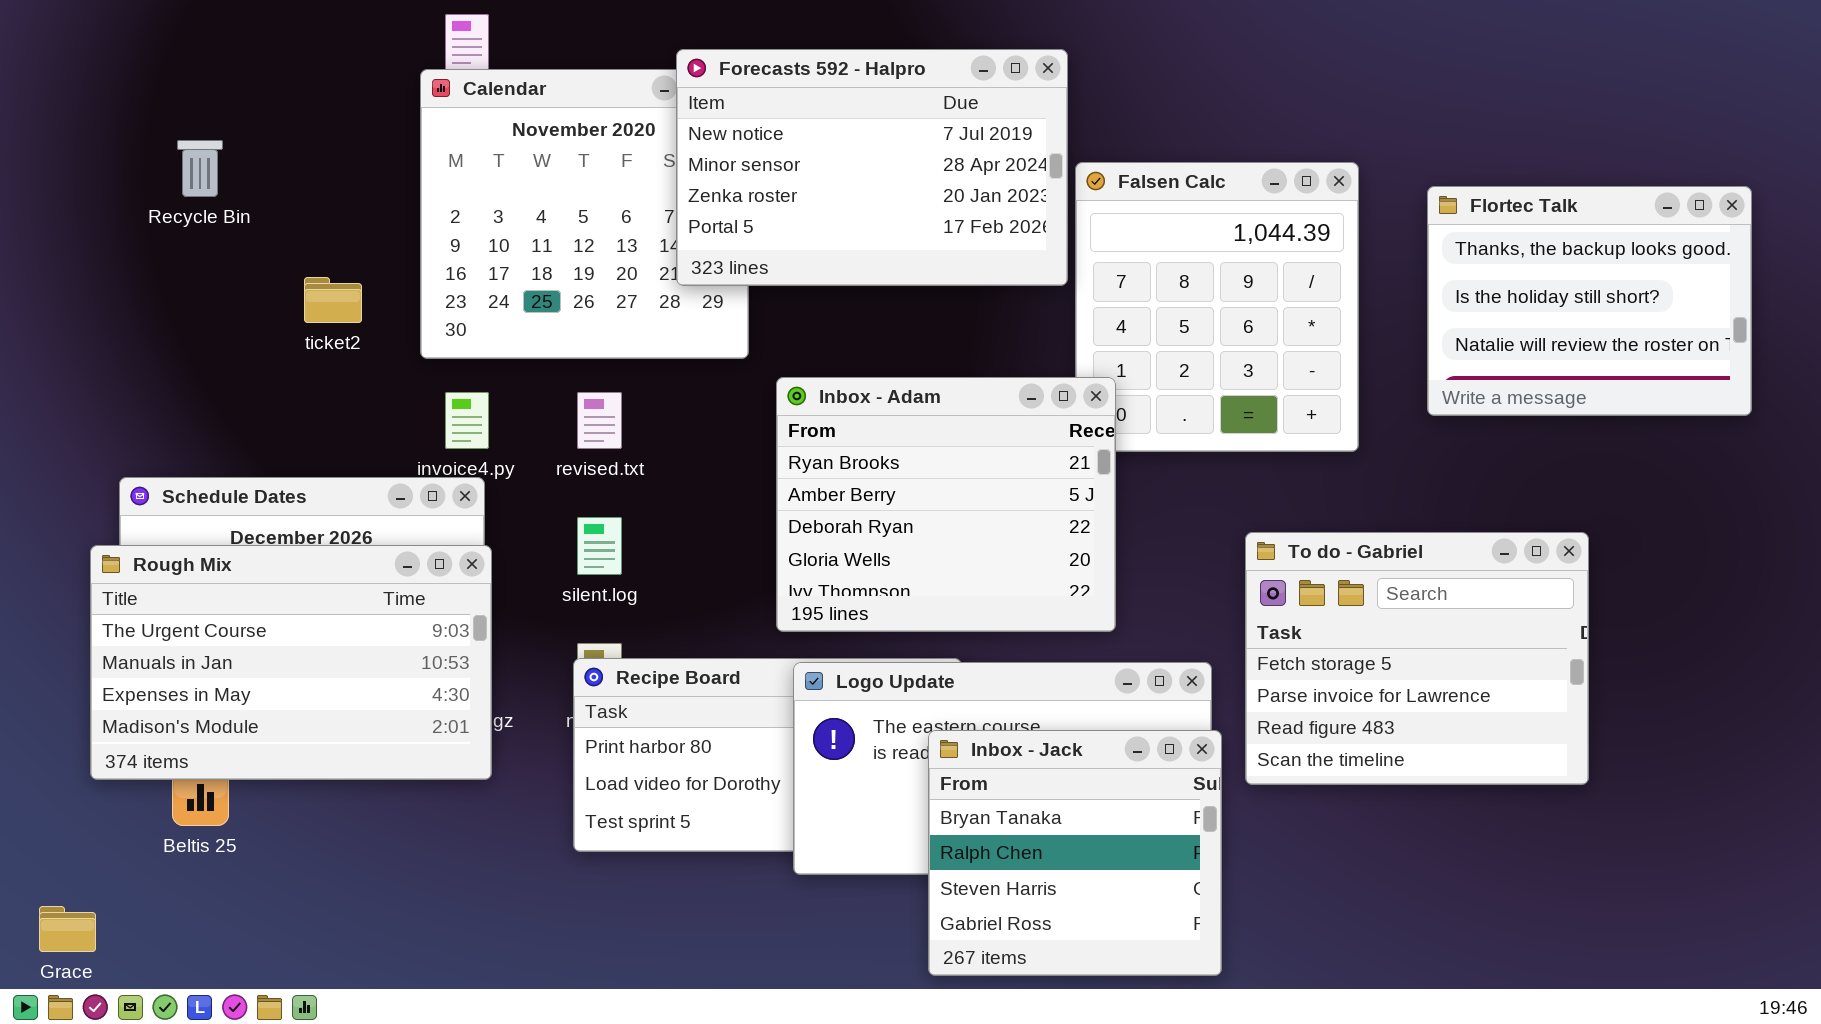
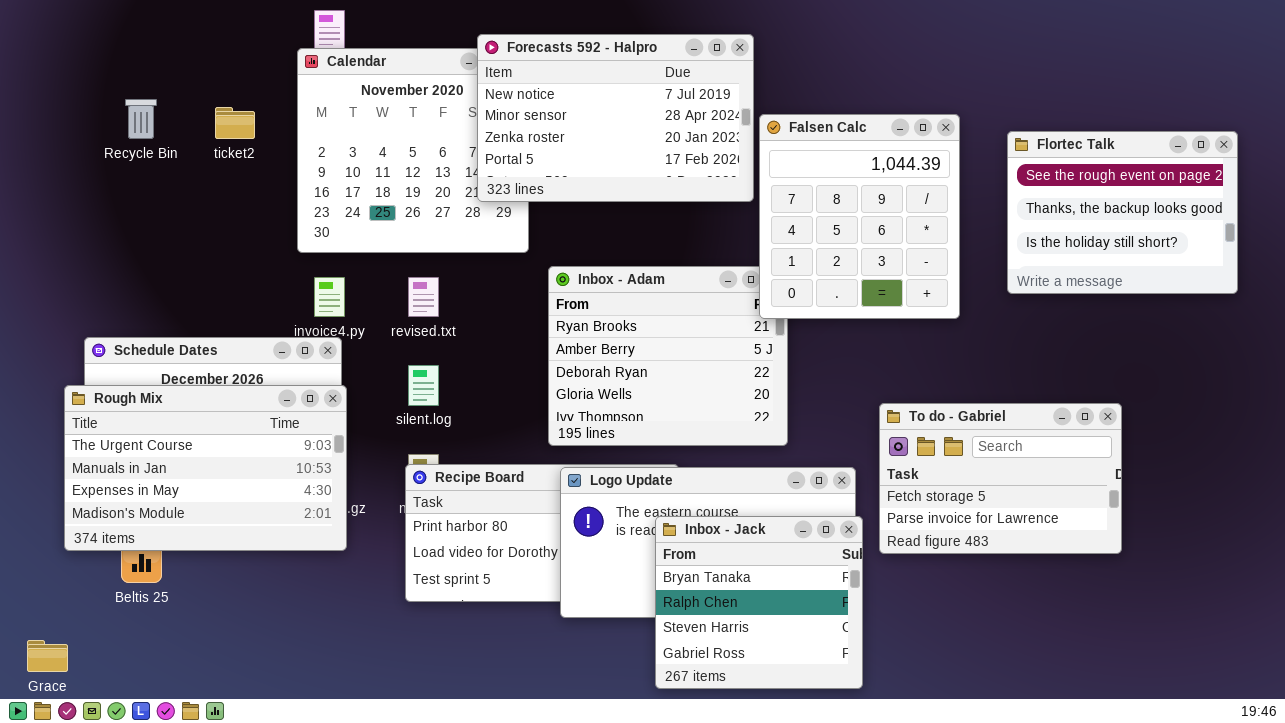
Falsen Calc: [1075,162,1359,452] -> [759,114,960,319], raised
Flortec Talk: [1427,186,1752,416] -> [1007,131,1238,294], scrolled up 1 row
ticket2: [304,277,362,323] -> [215,107,255,139], moved
To do - Gabriel: [1245,532,1589,785] -> [879,403,1122,554], resized

